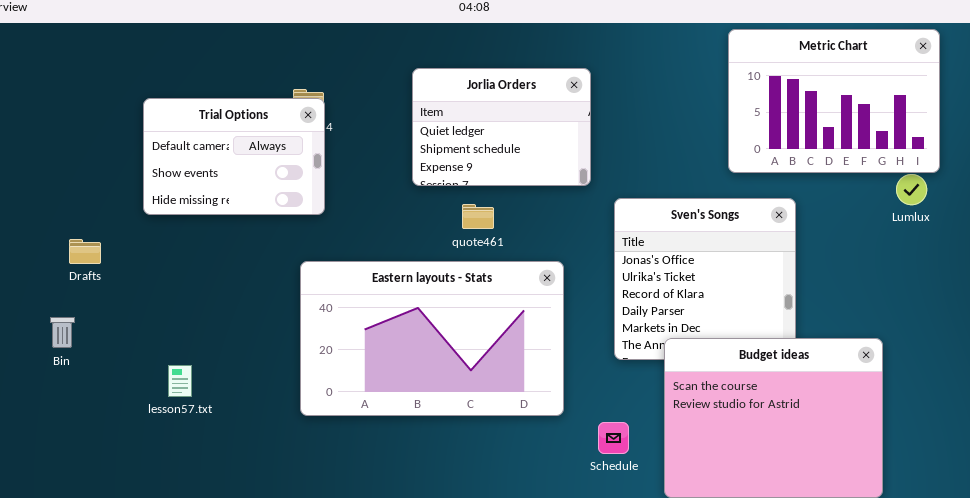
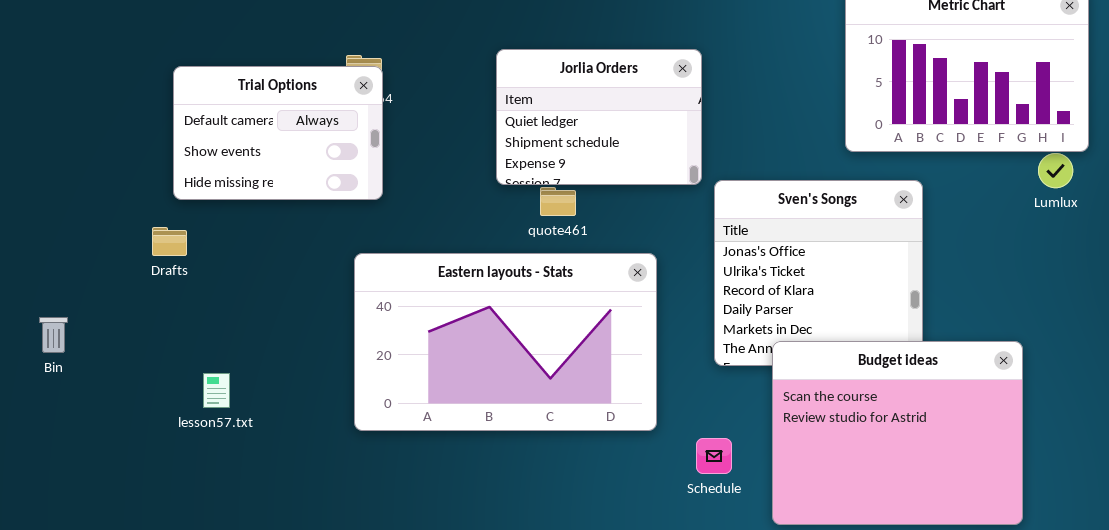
Jorlia Orders: [412,68,591,186] -> [496,49,702,185], moved
Drafts: [69,239,101,264] -> [152,227,187,256], moved
Bin: [50,317,75,348] -> [39,317,68,353], moved

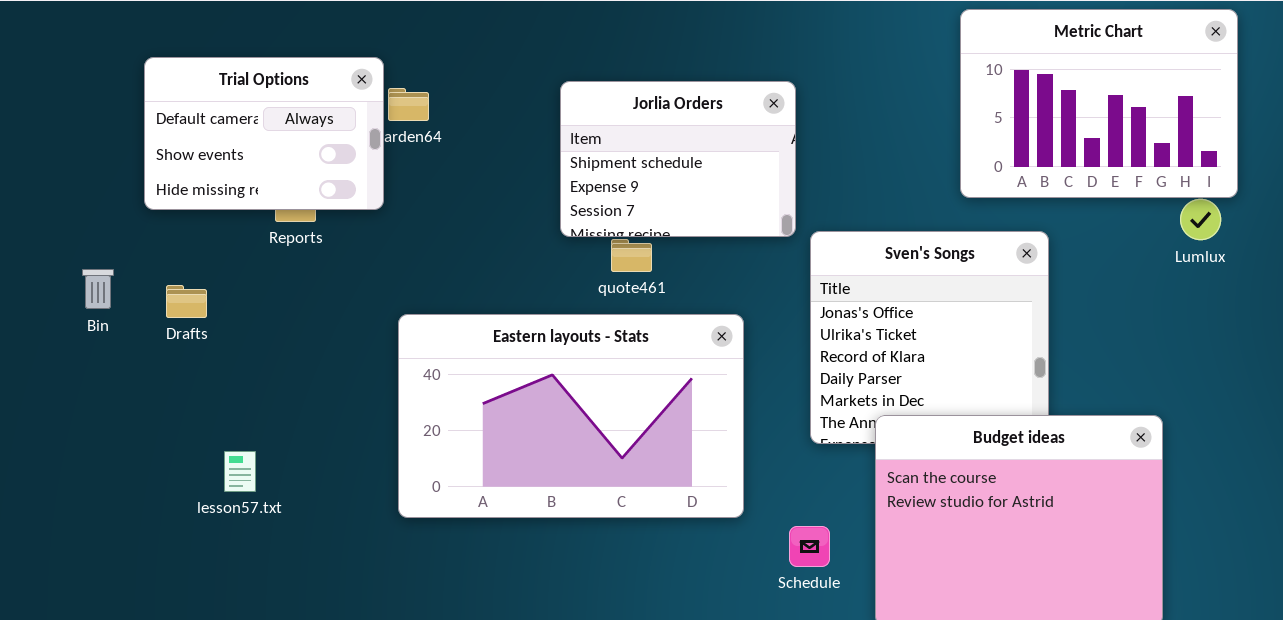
Jorlia Orders: [496,49,702,185] -> [560,81,796,237], scrolled down 1 row
Trial Options: [173,66,383,200] -> [144,57,384,210], moved
Bin: [39,317,68,353] -> [82,269,114,309], moved

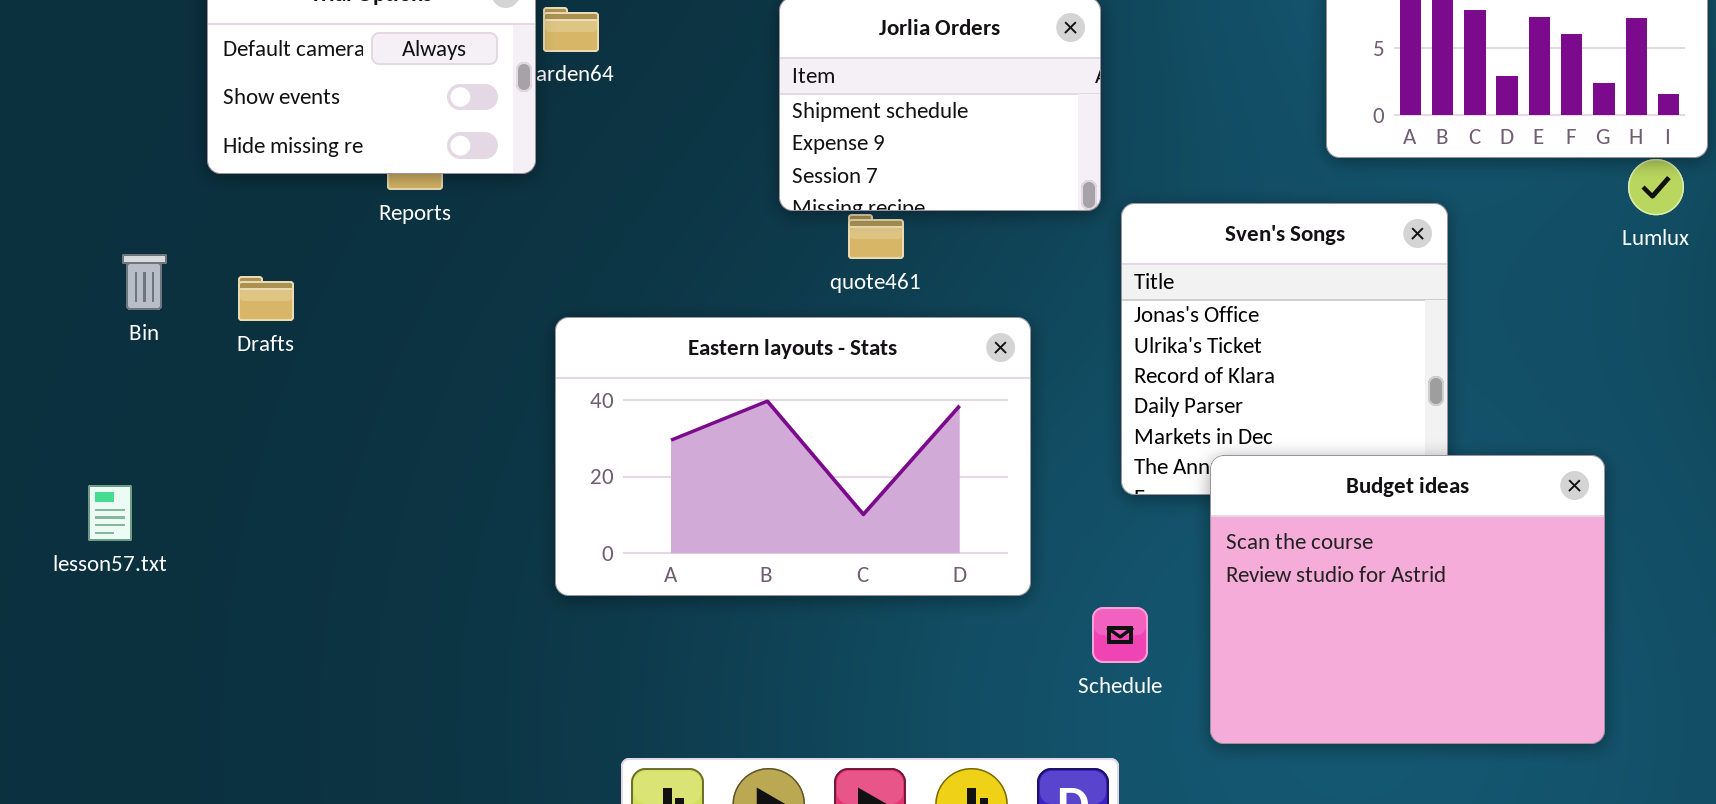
lesson57.txt: [224,451,256,492] -> [88,485,132,541], moved

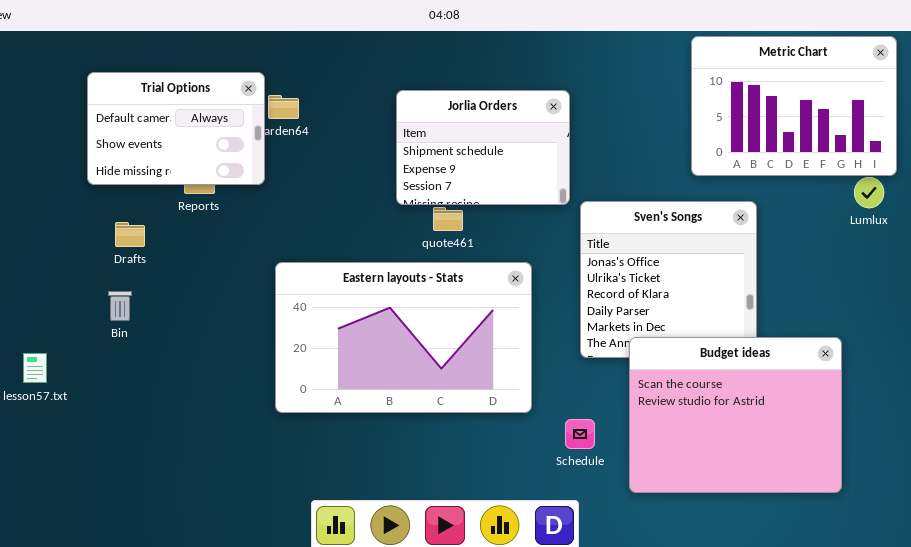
Bin: [122,254,167,310] -> [108,291,132,321], moved
Drafts: [238,276,294,321] -> [115,222,145,247], moved

